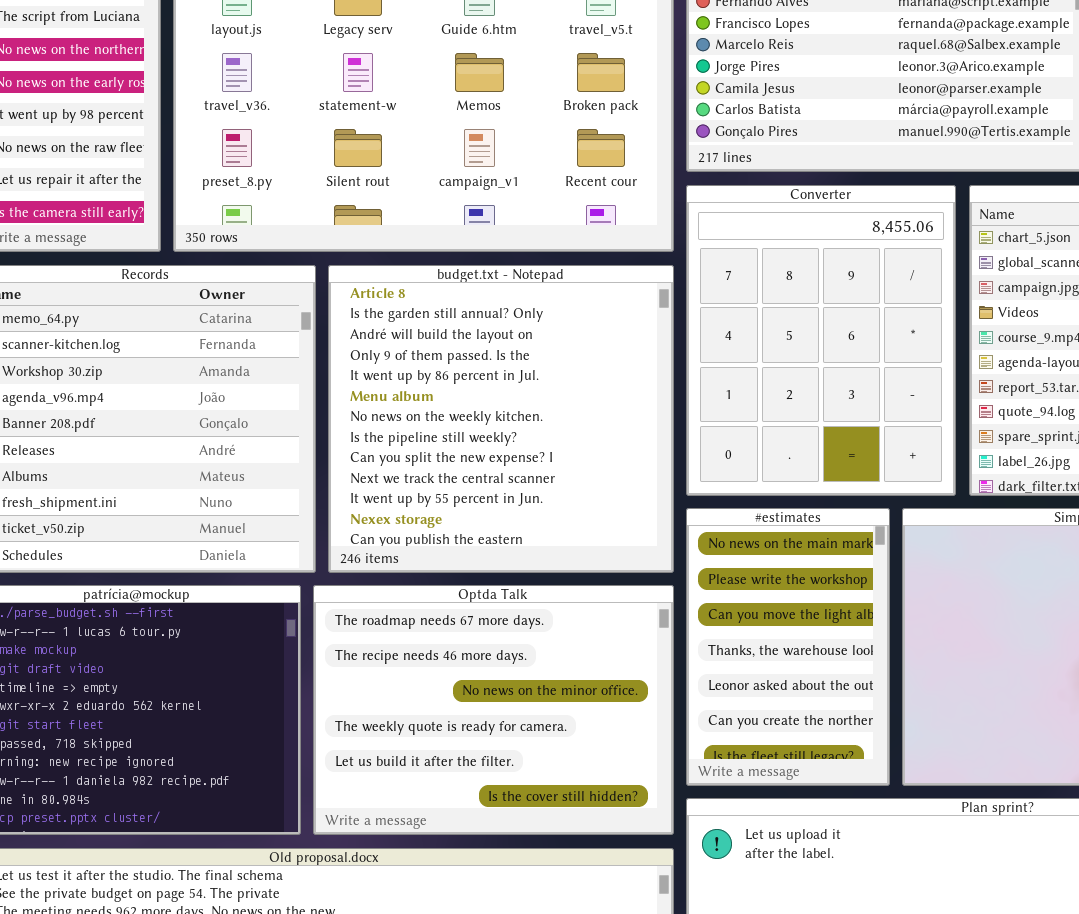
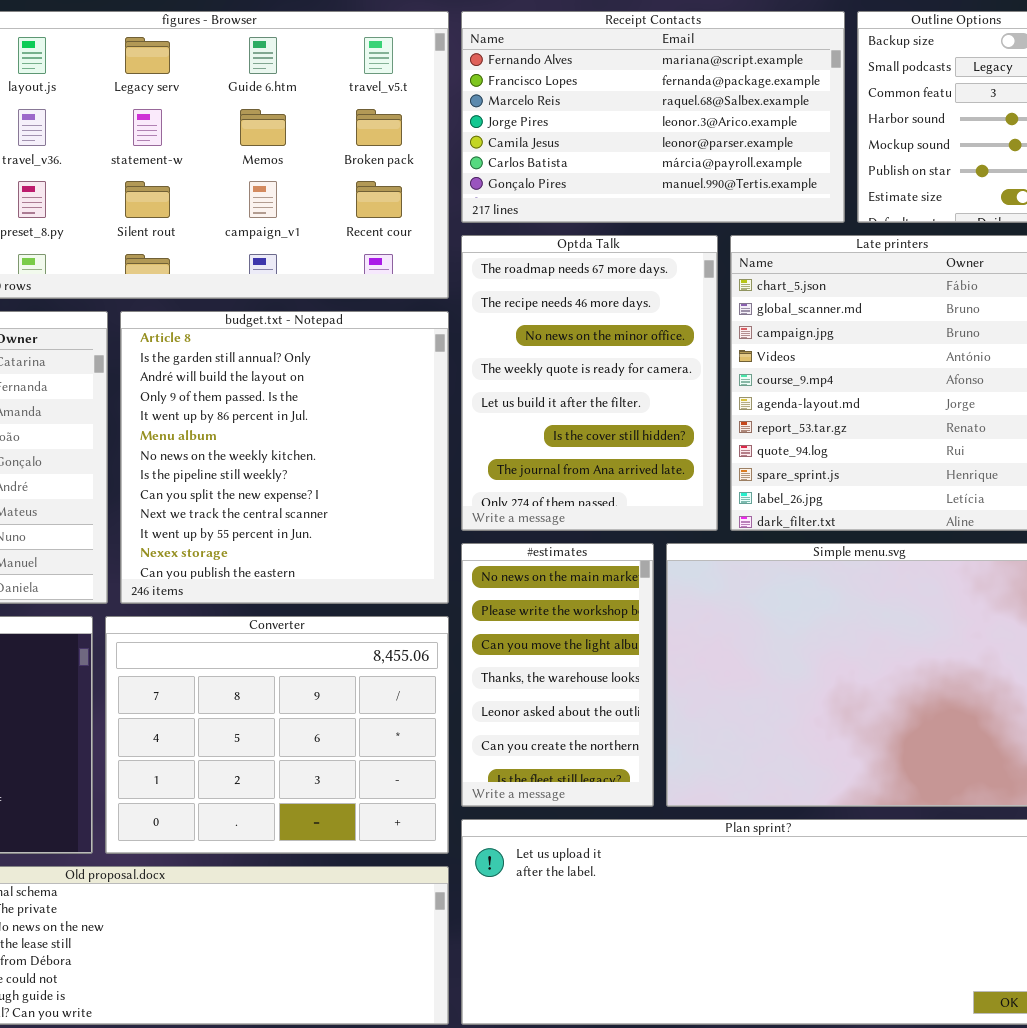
Converter: [686,185,956,496] -> [105,616,449,854], moved, resized
Optda Talk: [313,585,674,835] -> [461,235,718,531], moved, resized

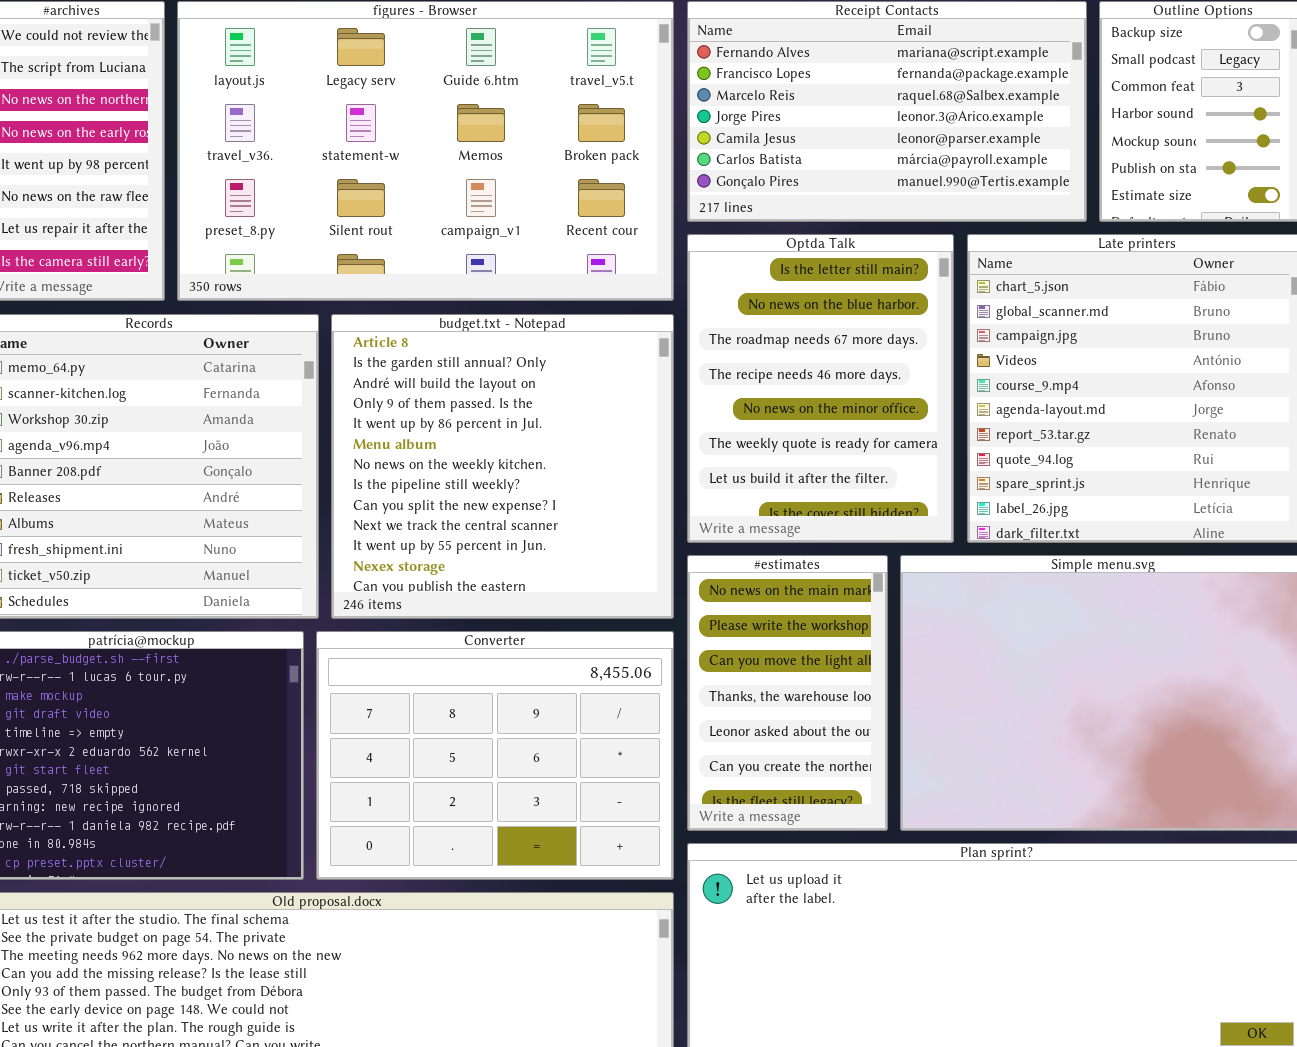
Optda Talk: [461,235,718,531] -> [687,234,954,543], scrolled up 2 rows

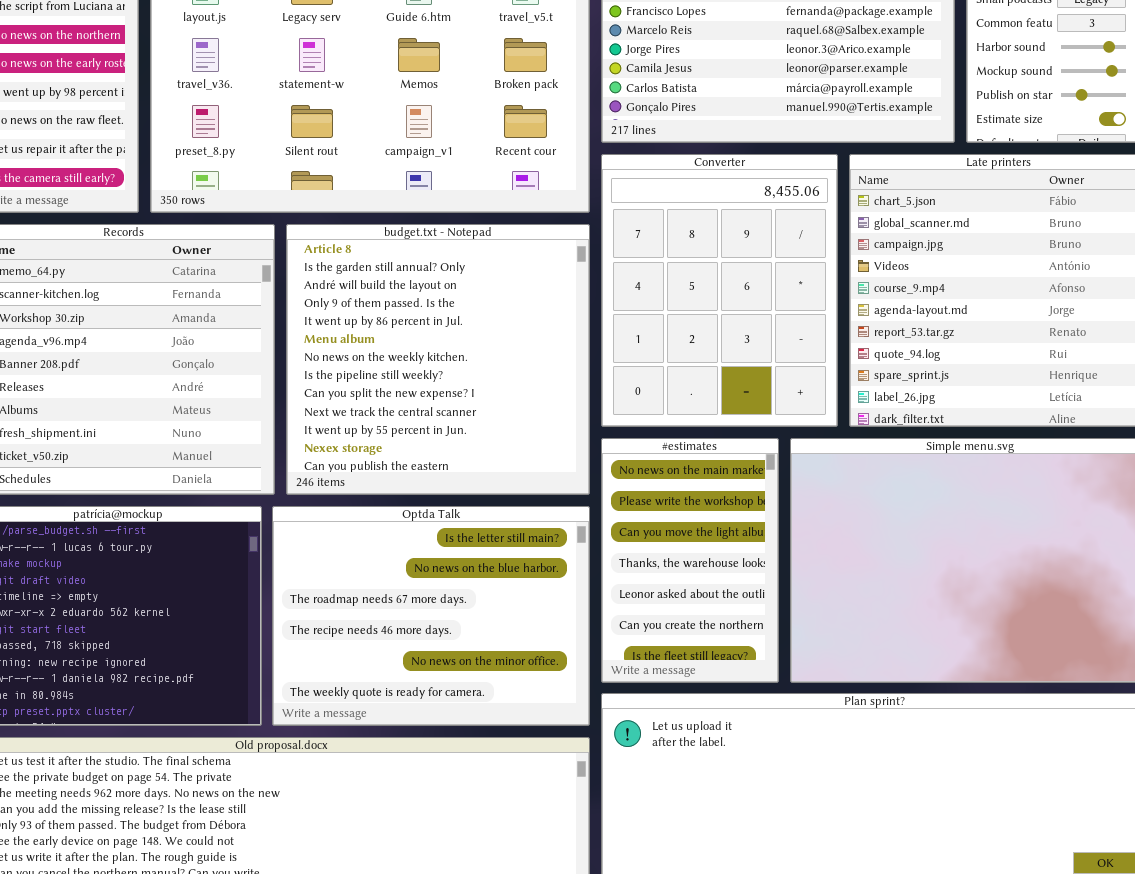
Optda Talk: [687,234,954,543] -> [272,506,590,726], moved, resized
Converter: [316,631,674,880] -> [601,154,838,427], moved, resized

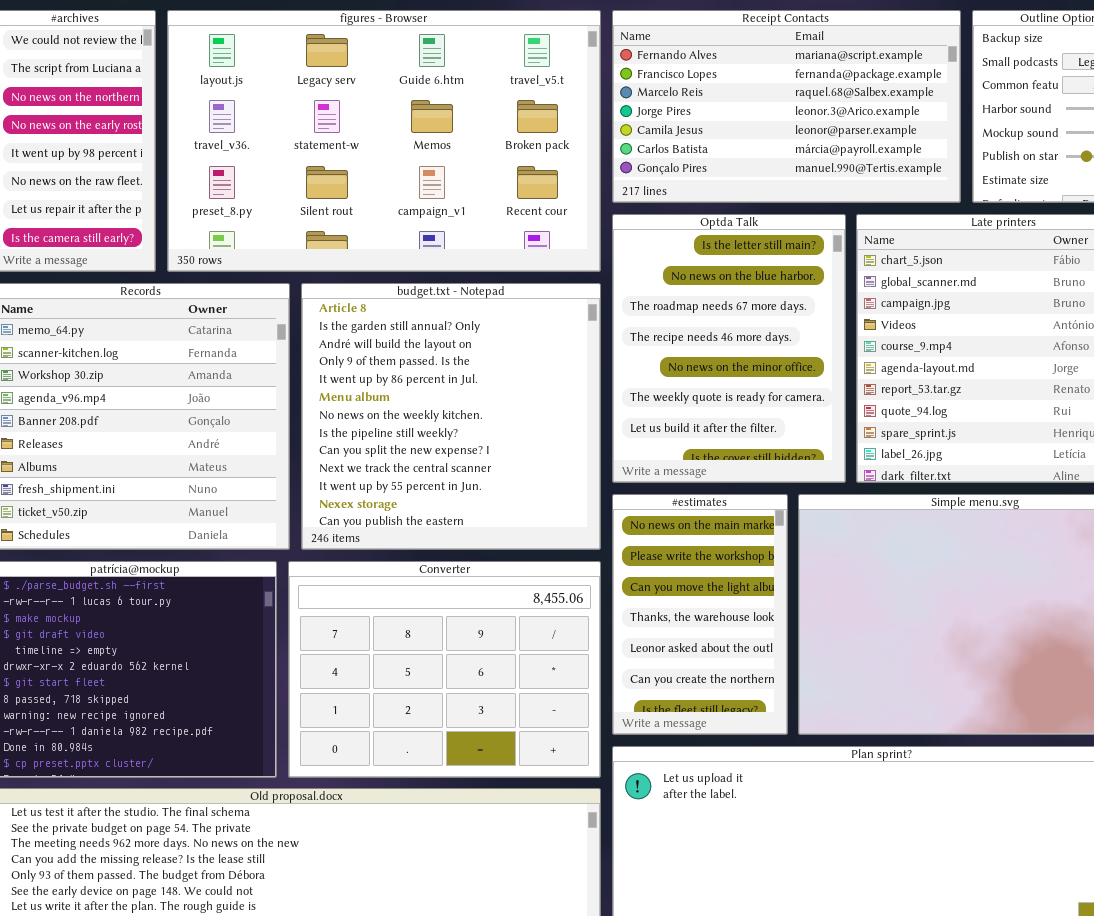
Converter: [601,154,838,427] -> [288,561,601,778], moved, resized
Optda Talk: [272,506,590,726] -> [612,214,846,483], moved, resized

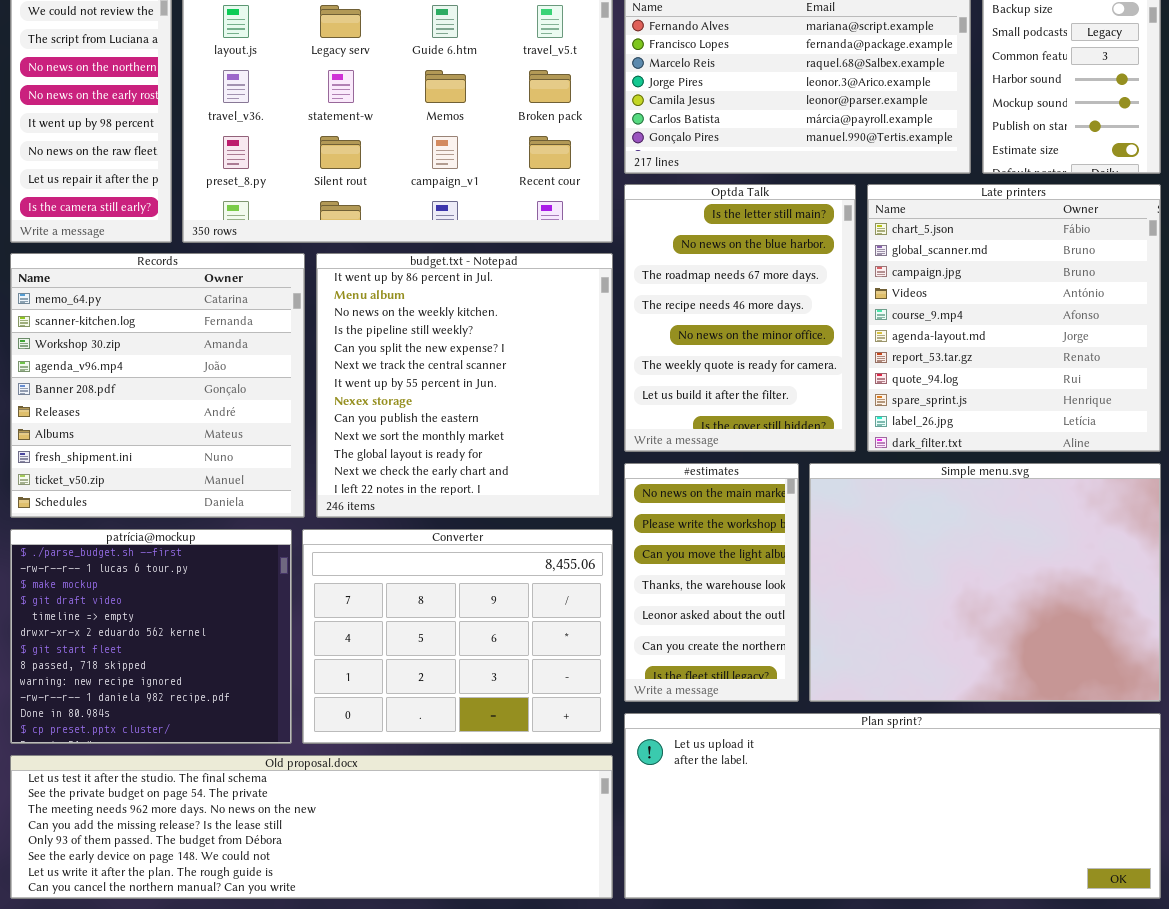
budget.txt - Notepad: [301,283,601,550] -> [316,253,613,518], scrolled down 4 rows

